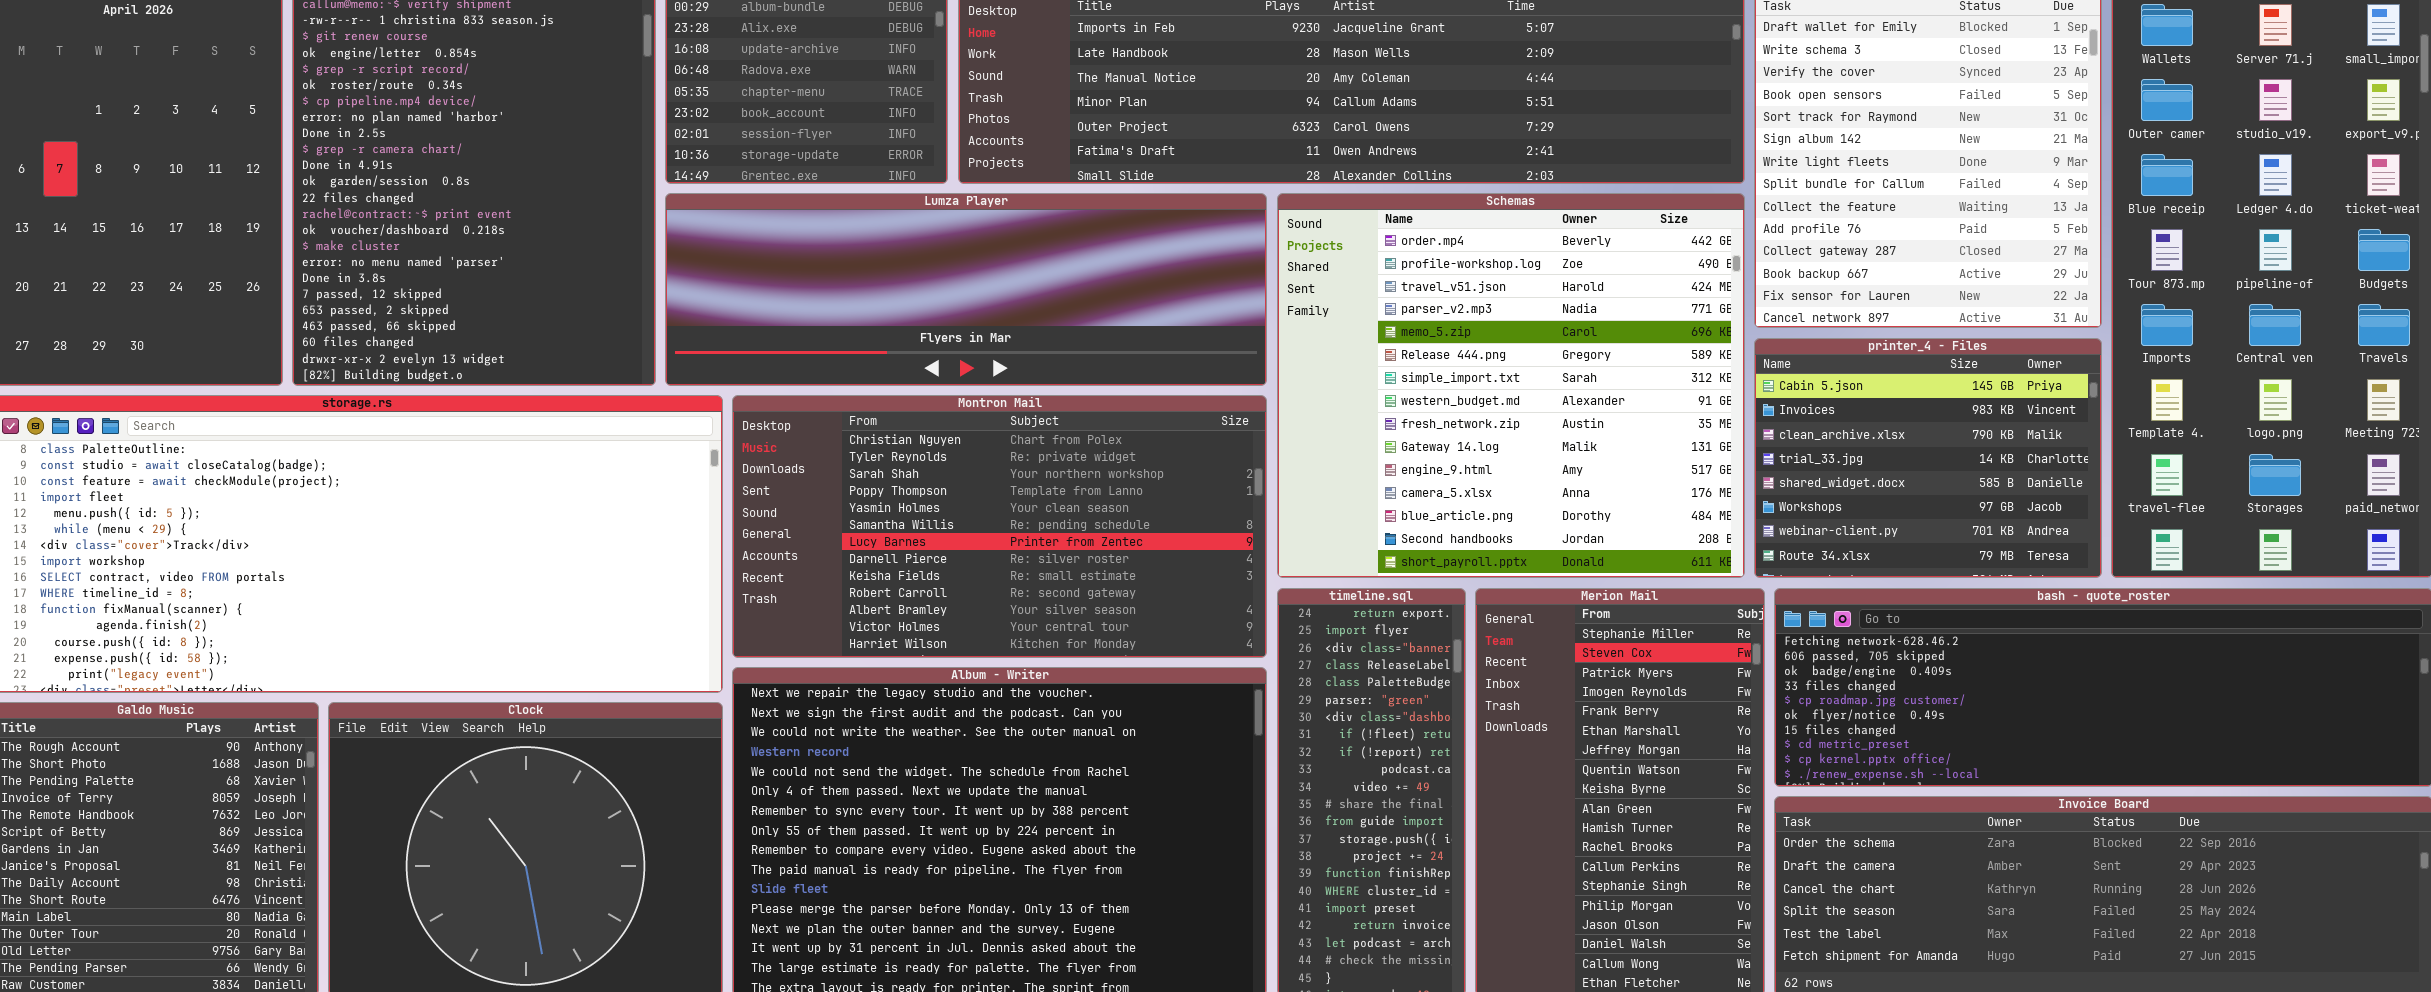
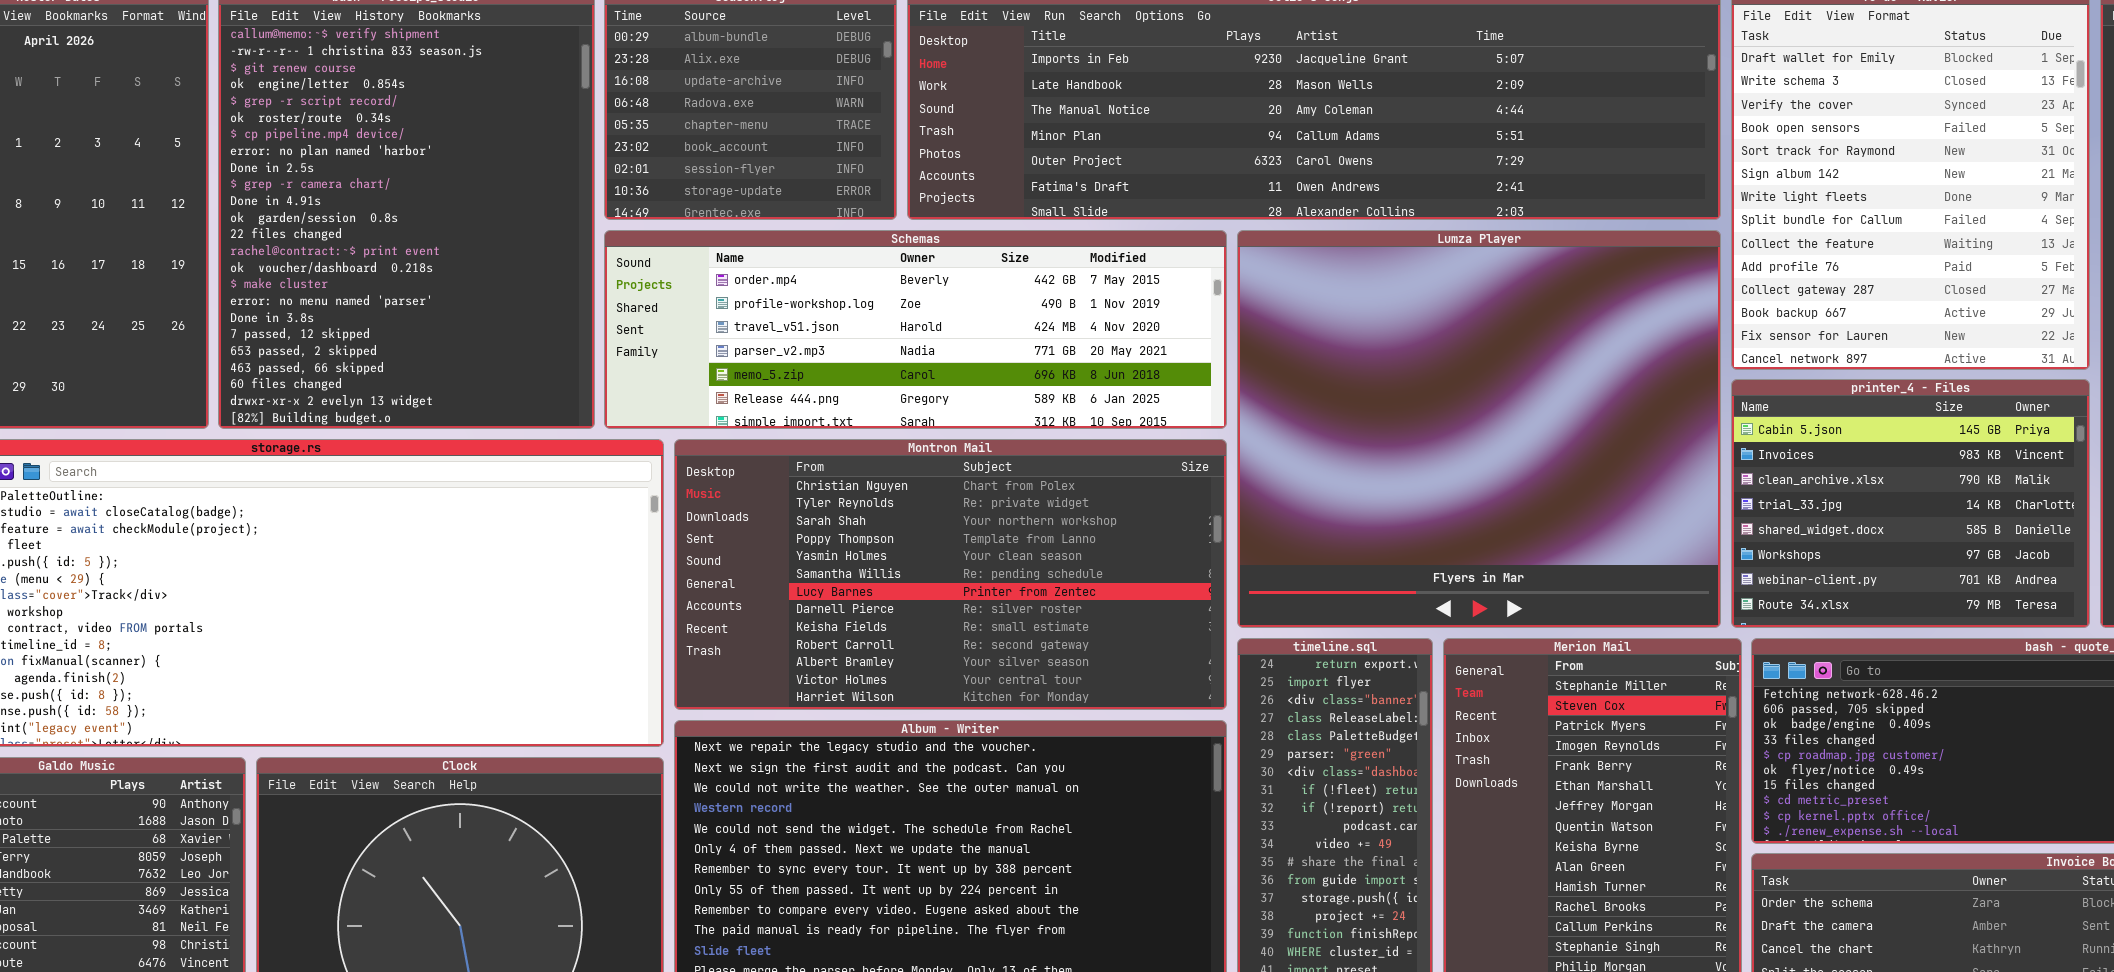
Lumza Player: [665,193,1267,386] -> [1237,230,1721,628], moved, resized
Schemas: [1277,193,1745,578] -> [604,230,1227,429], moved, resized

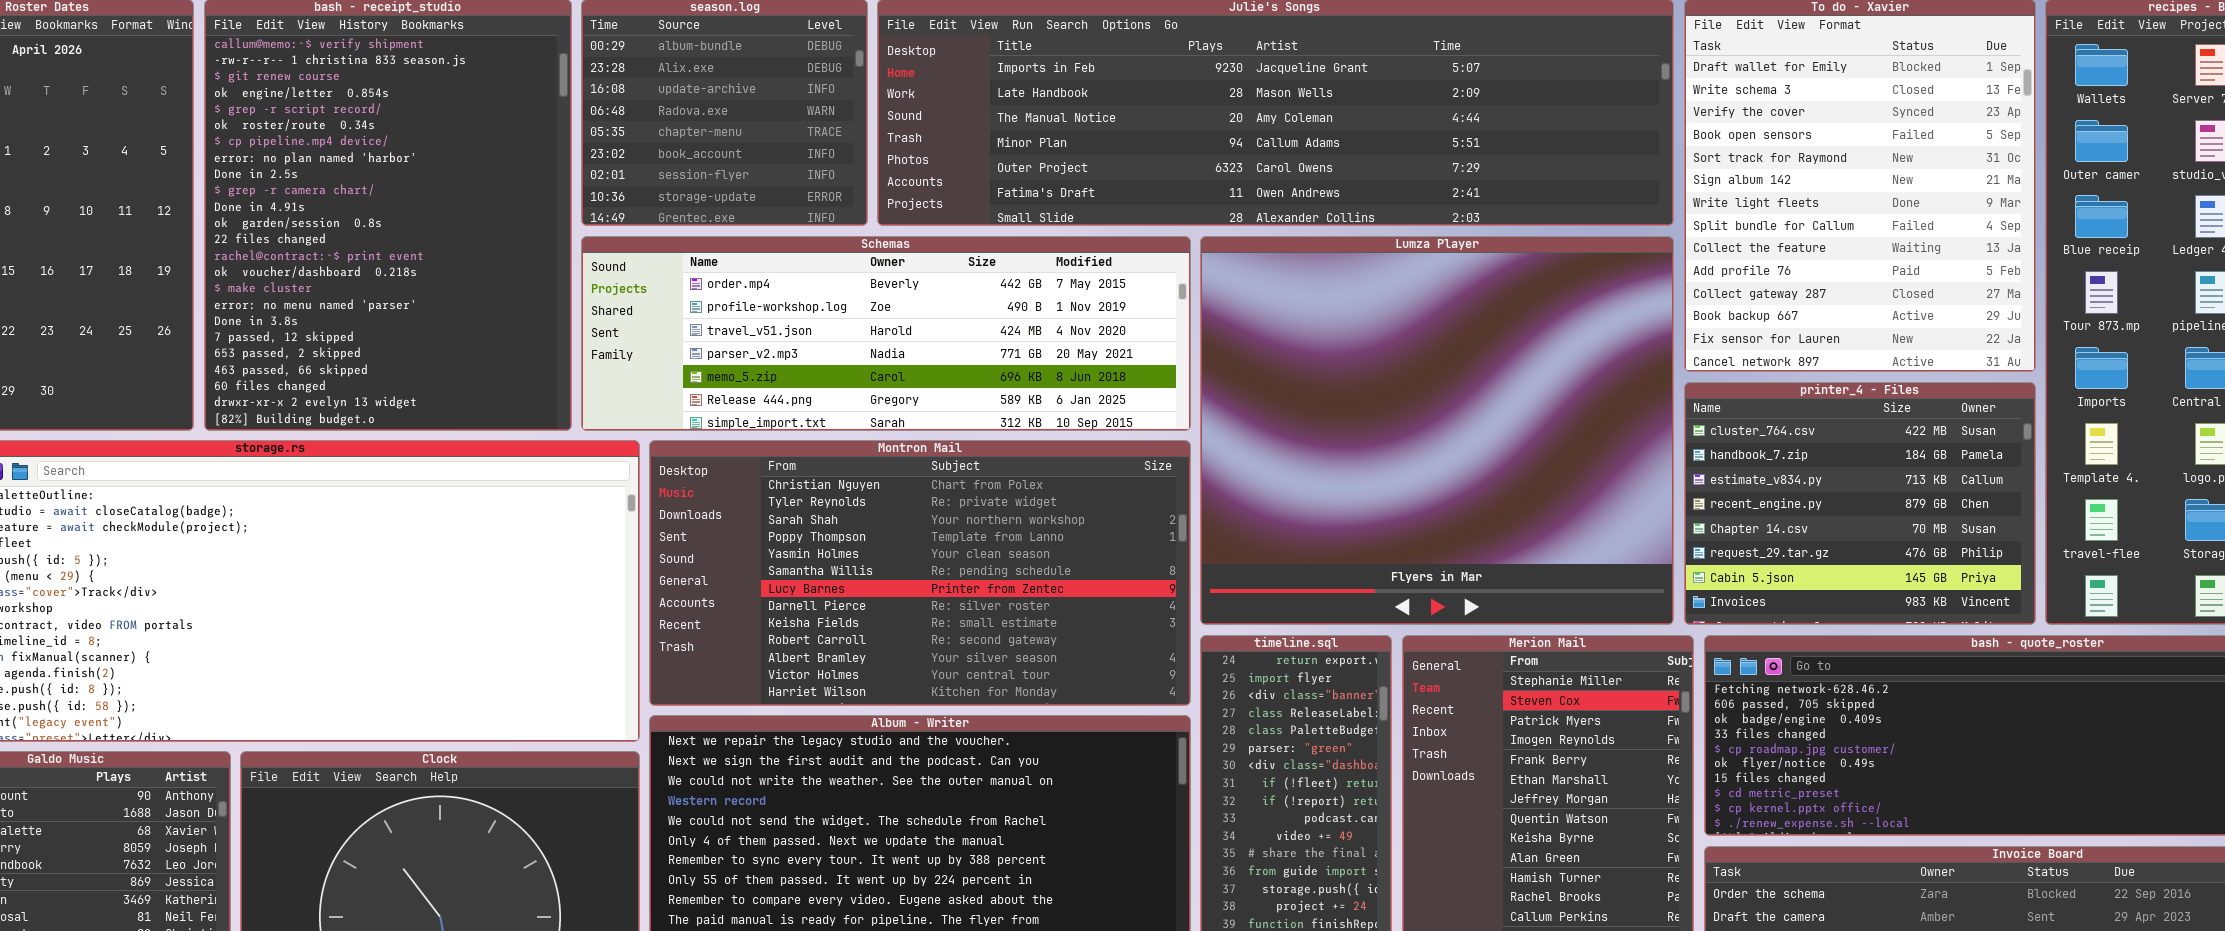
printer_4 - Files: [1731,379,2090,628] -> [1684,382,2036,625], scrolled up 6 rows

